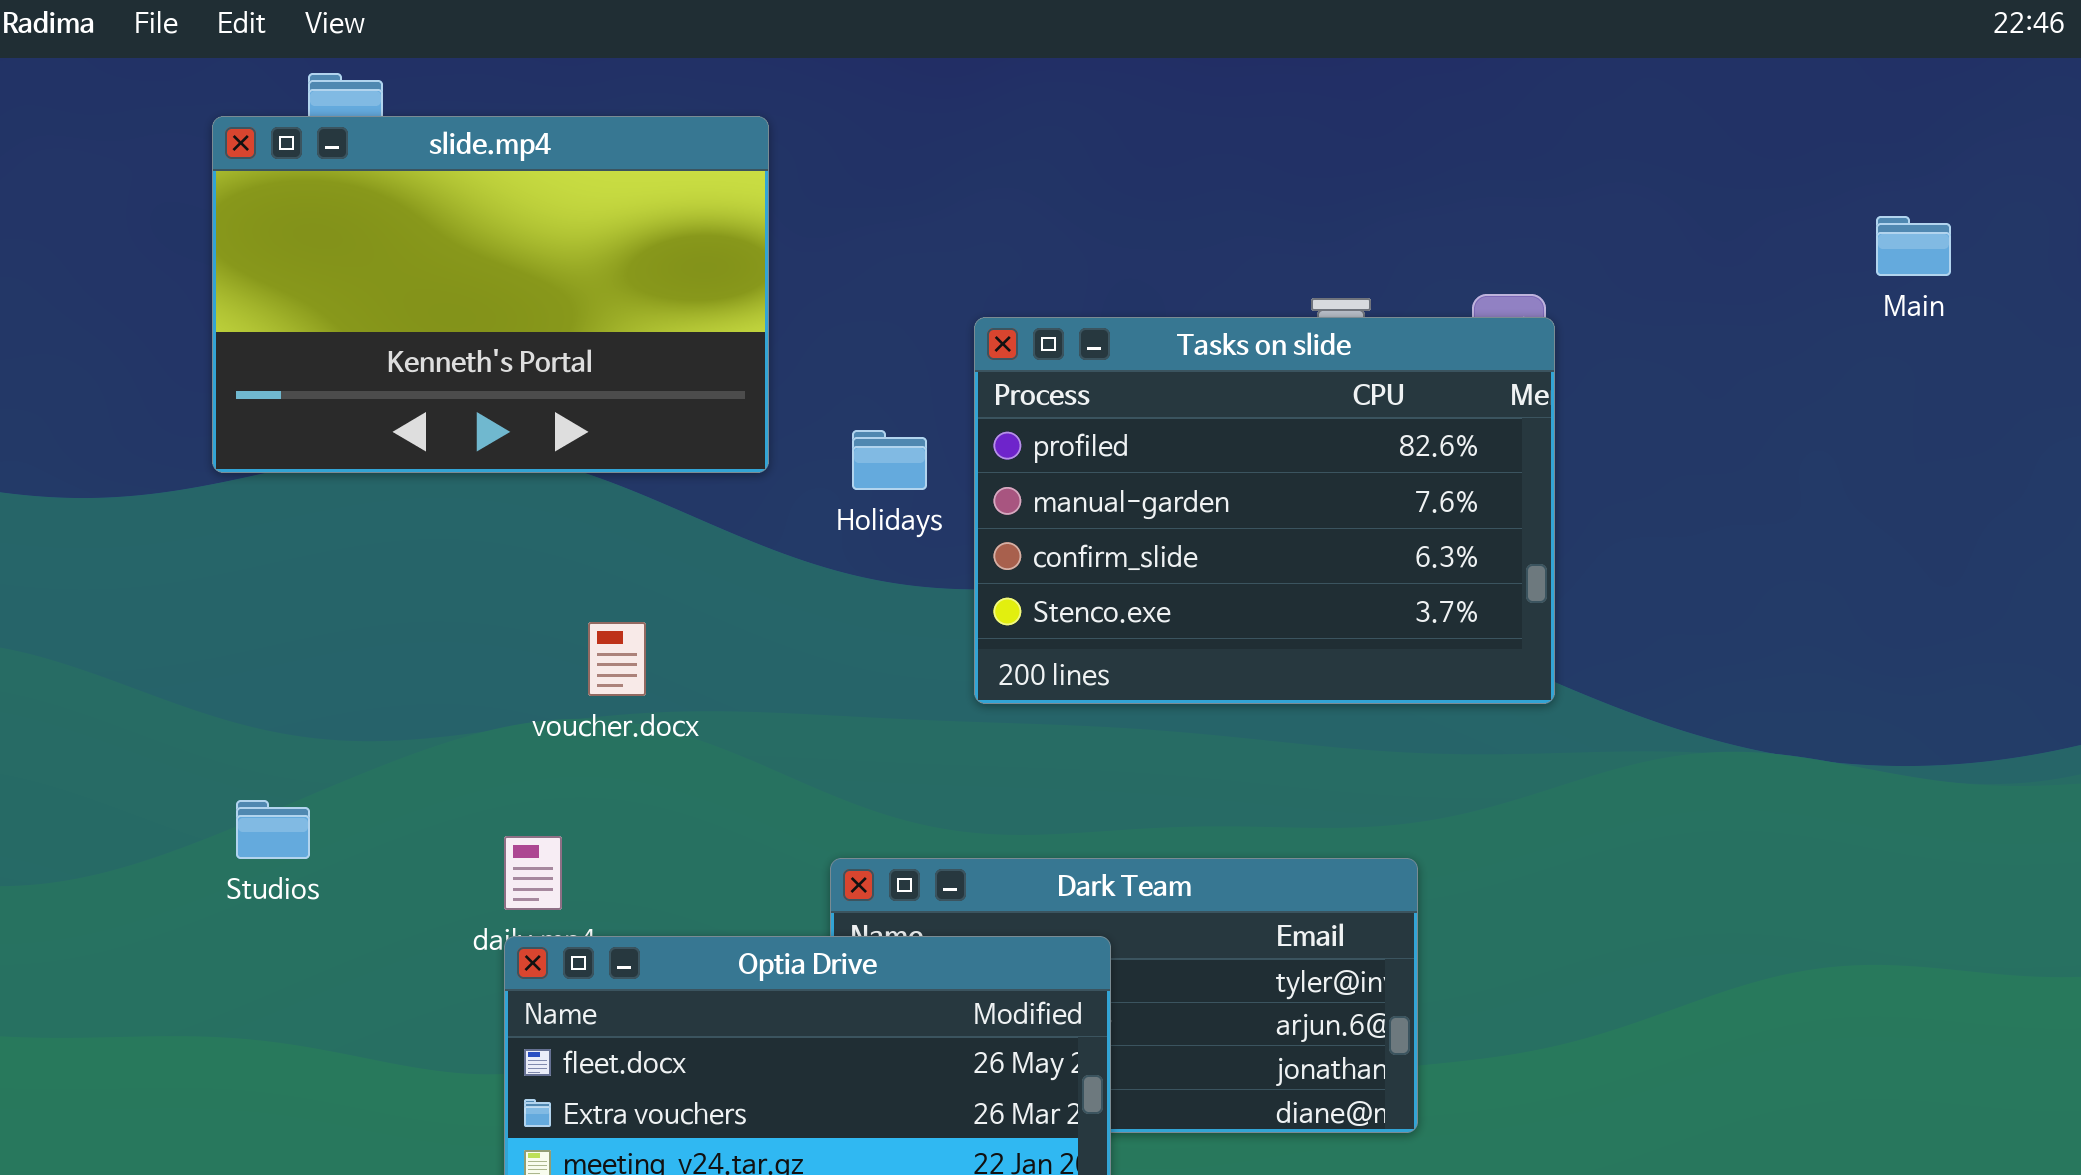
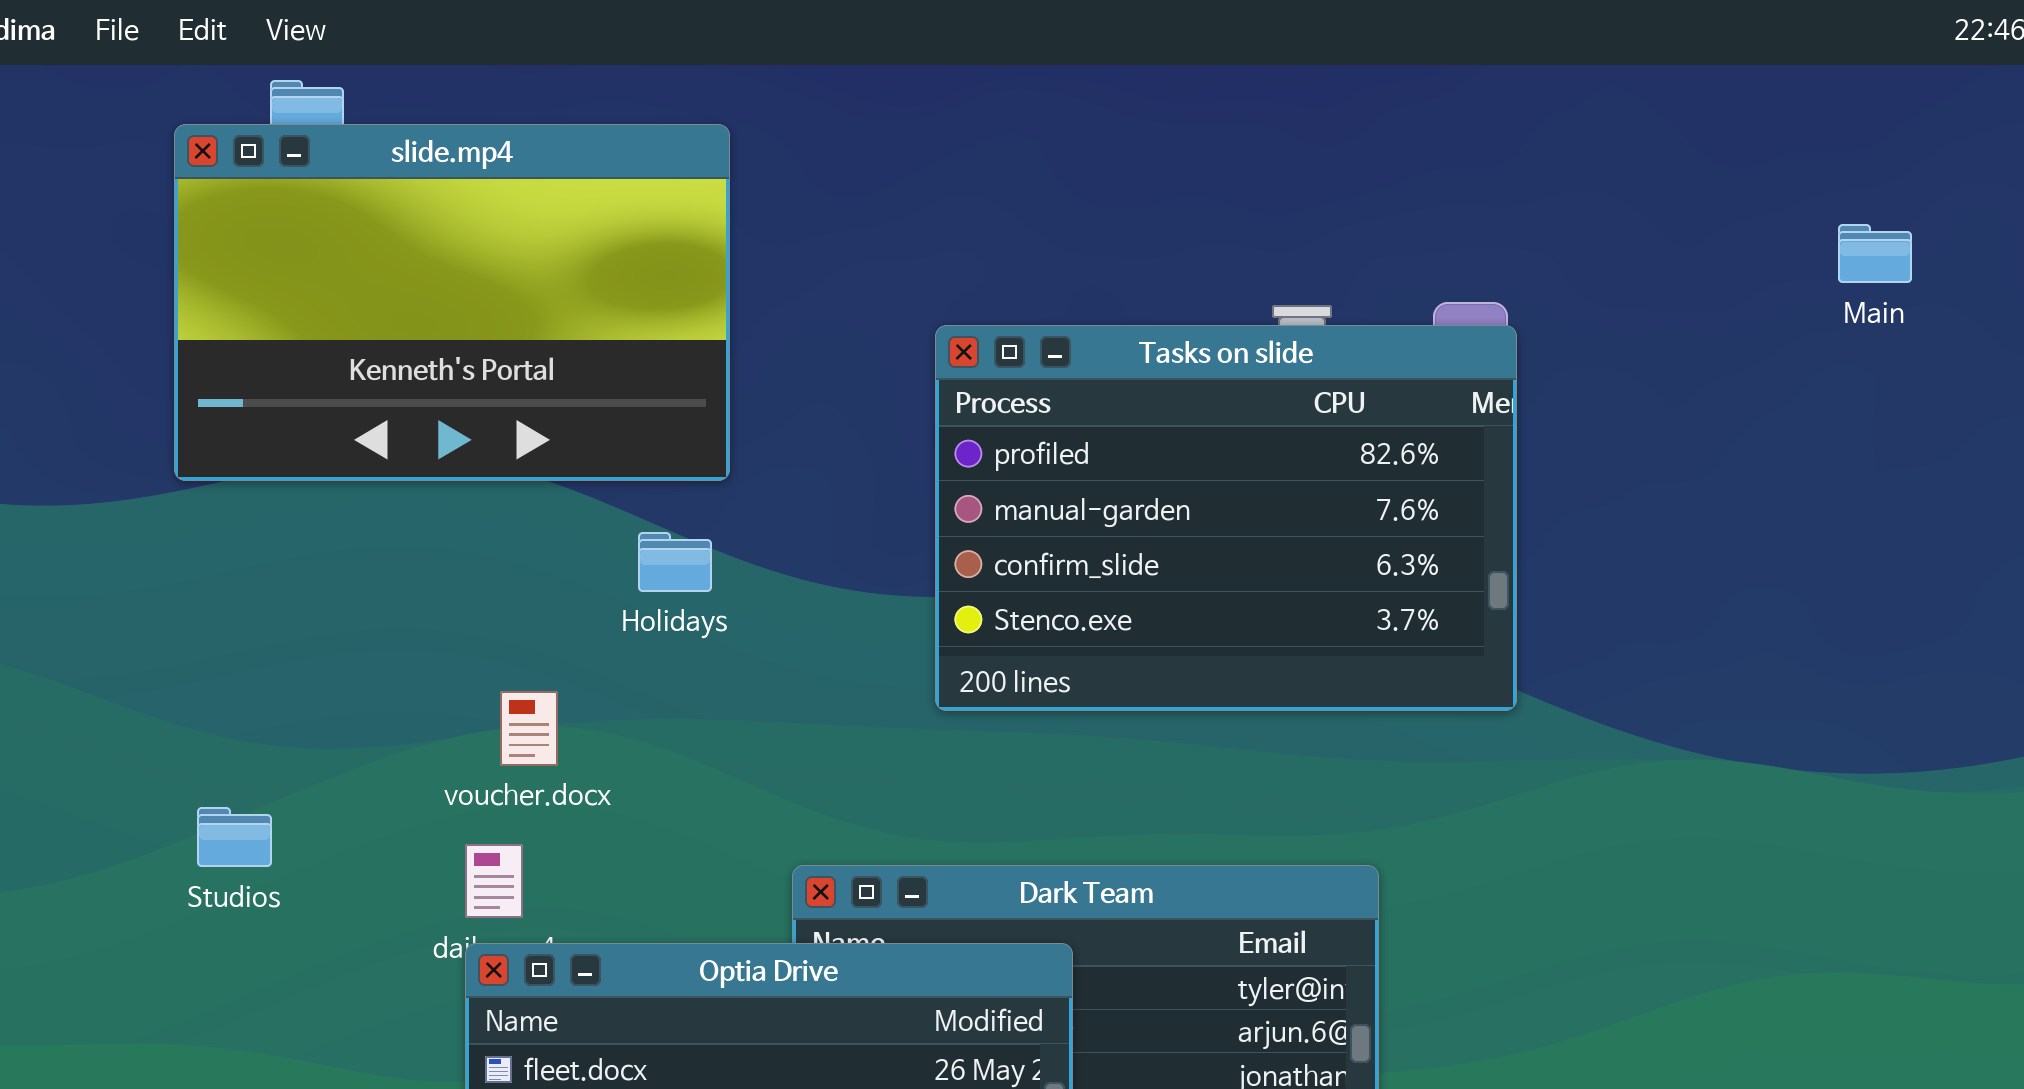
Holidays: [852,430,927,490] -> [638,532,712,592], moved
voucher.docx: [588,622,646,696] -> [500,691,558,766], moved

